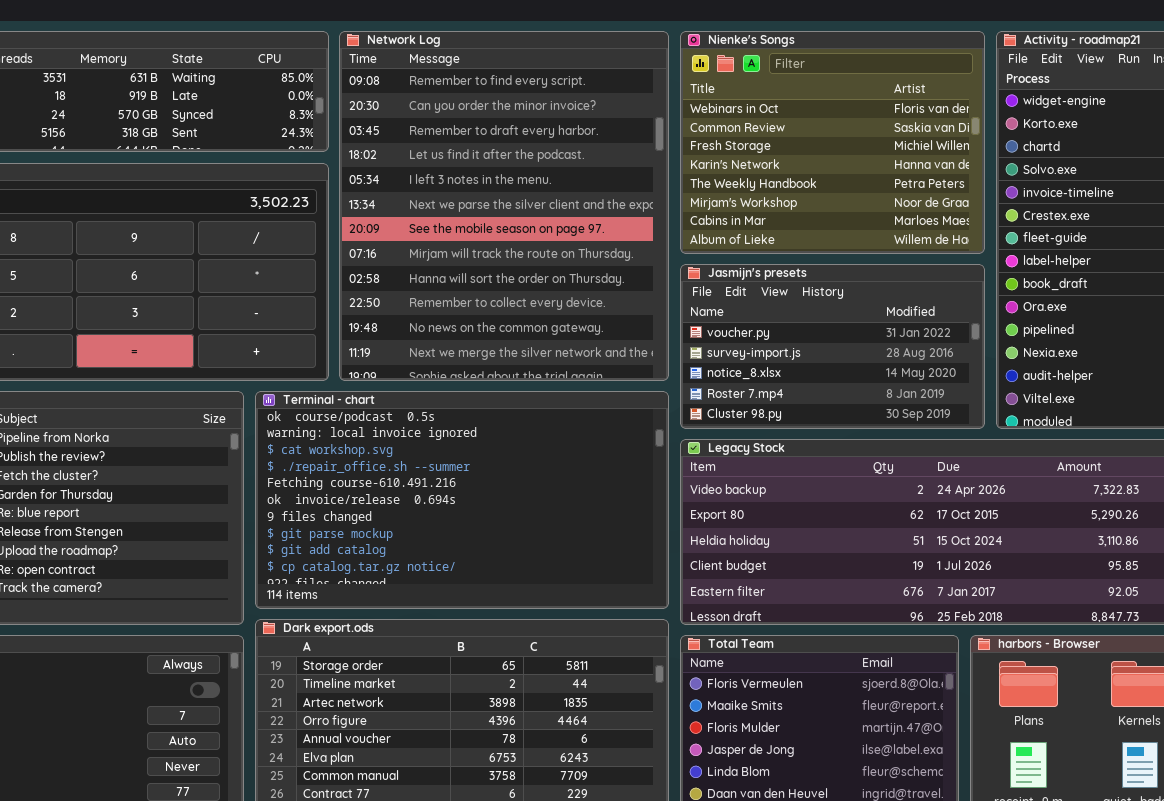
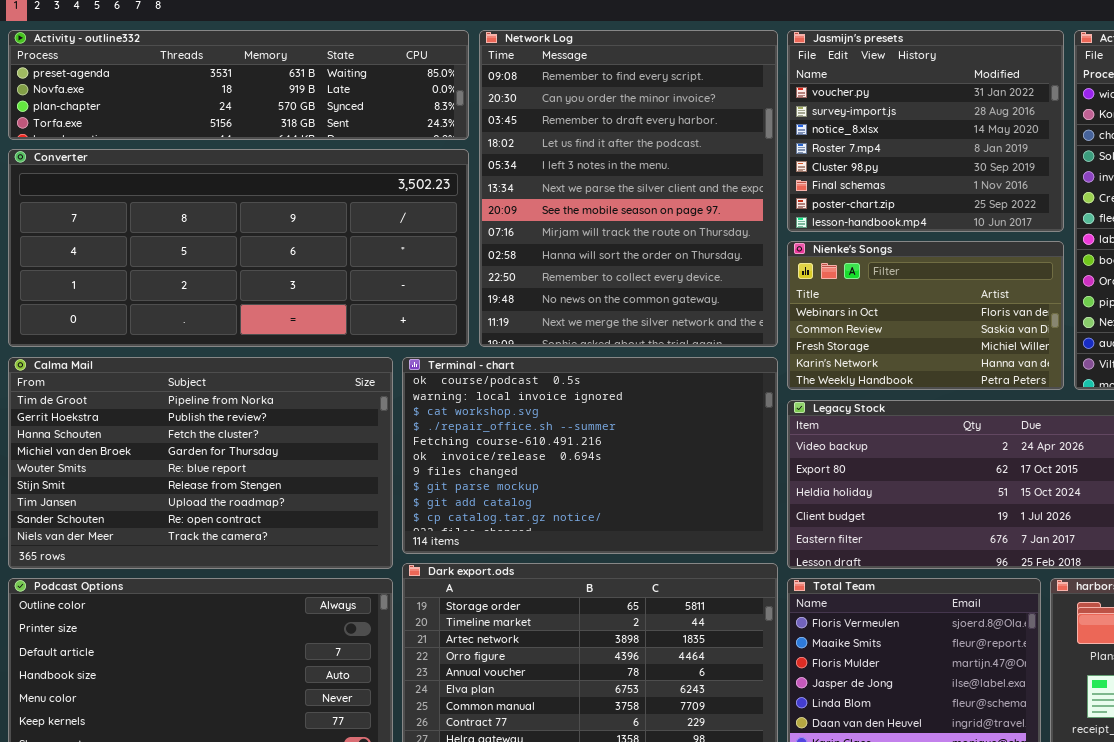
Nienke's Songs: [680,31,985,254] -> [787,241,1064,390], moved, resized
Jasmijn's presets: [680,264,985,429] -> [787,30,1064,232], moved, resized

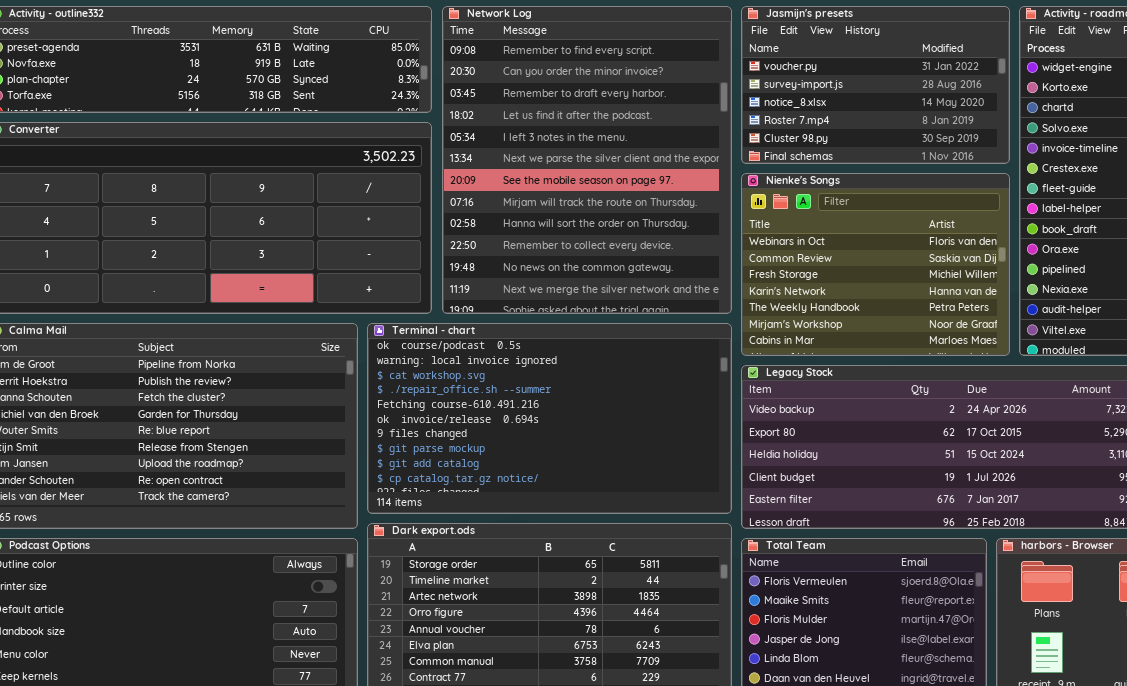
Jasmijn's presets: [787,30,1064,232] -> [741,6,1010,164], resized
Nienke's Songs: [787,241,1064,390] -> [741,173,1010,356], resized

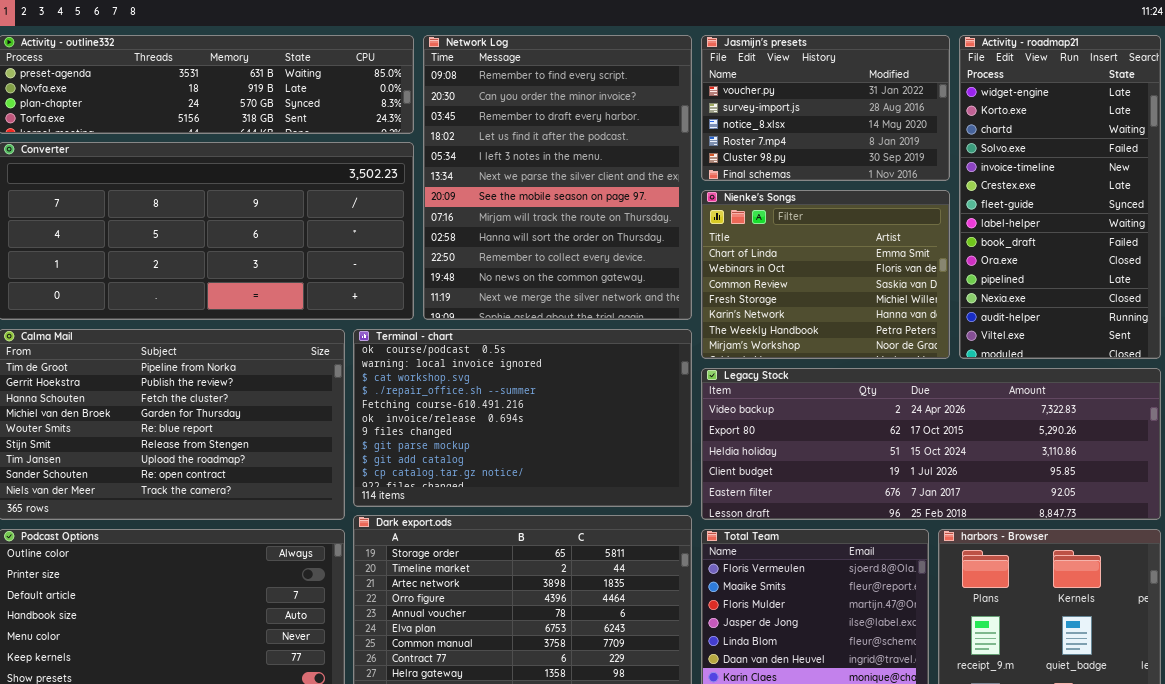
Nienke's Songs: [741,173,1010,356] -> [701,190,950,359], scrolled up 1 row

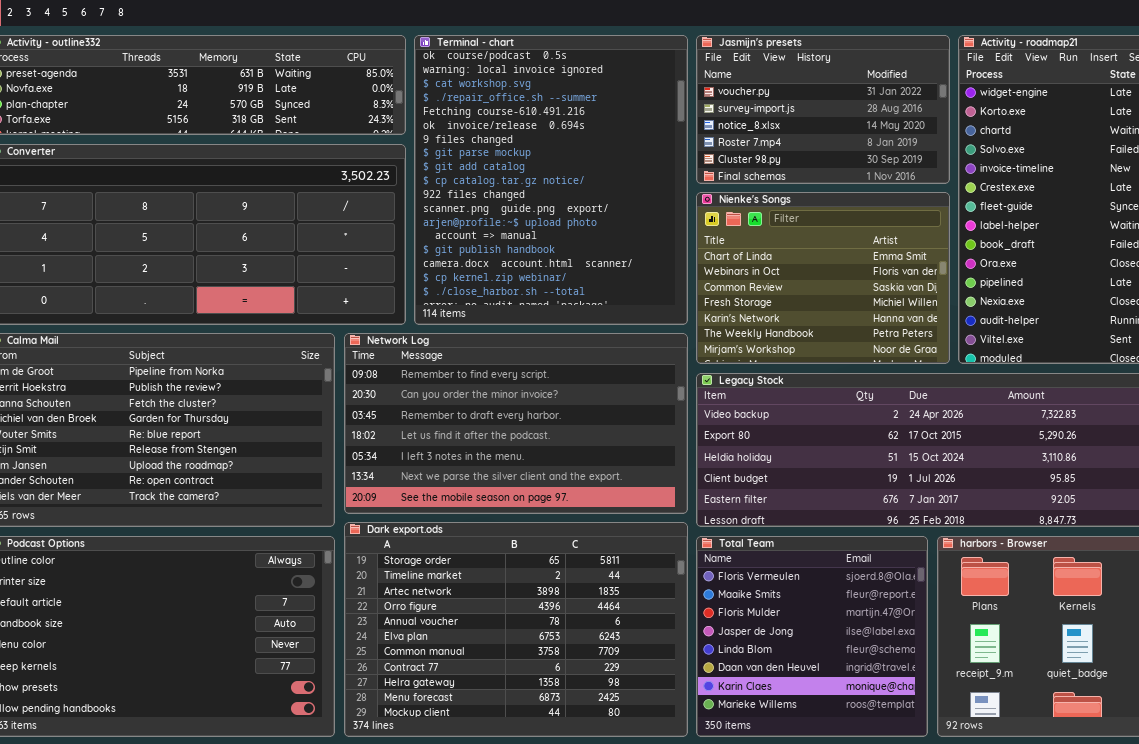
Network Log: [423,35,692,320] -> [344,333,688,514], moved, resized
Terminal - chart: [353,329,692,507] -> [414,35,688,325], moved, resized

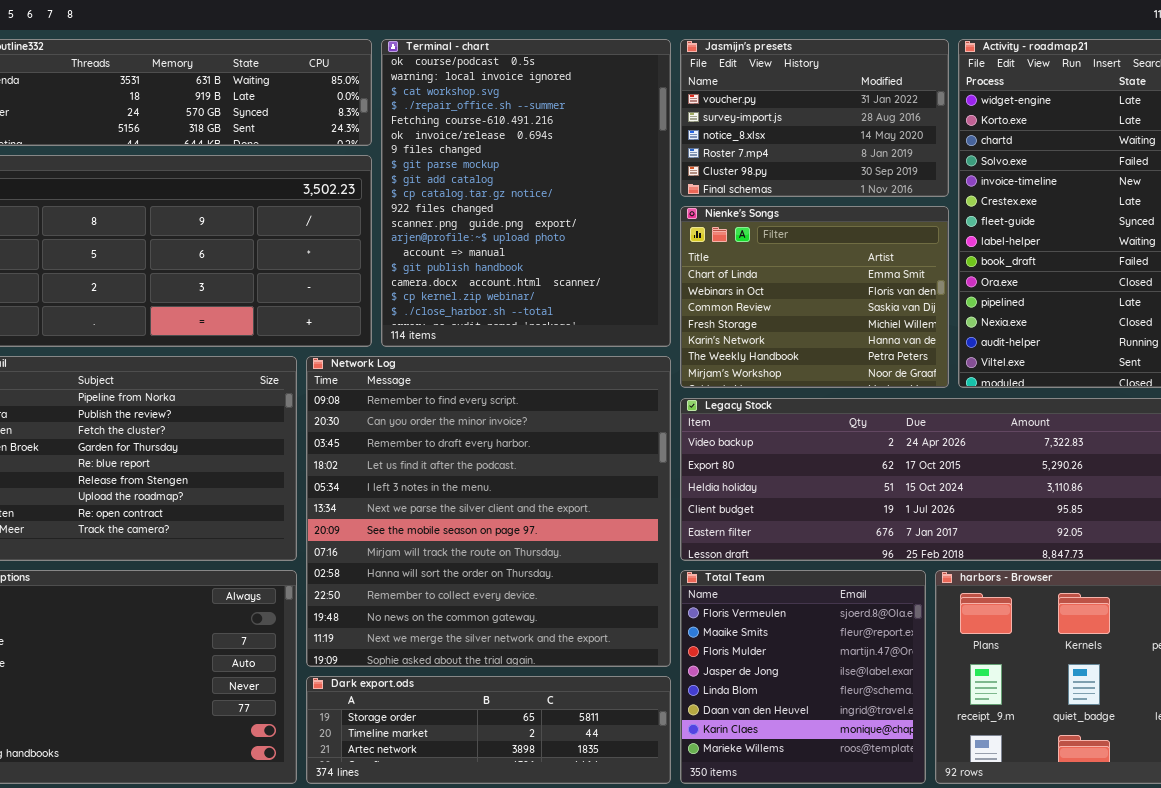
Network Log: [344,333,688,514] -> [306,356,671,667], resized
Dark export.ods: [344,522,688,737] -> [306,676,671,784], resized

